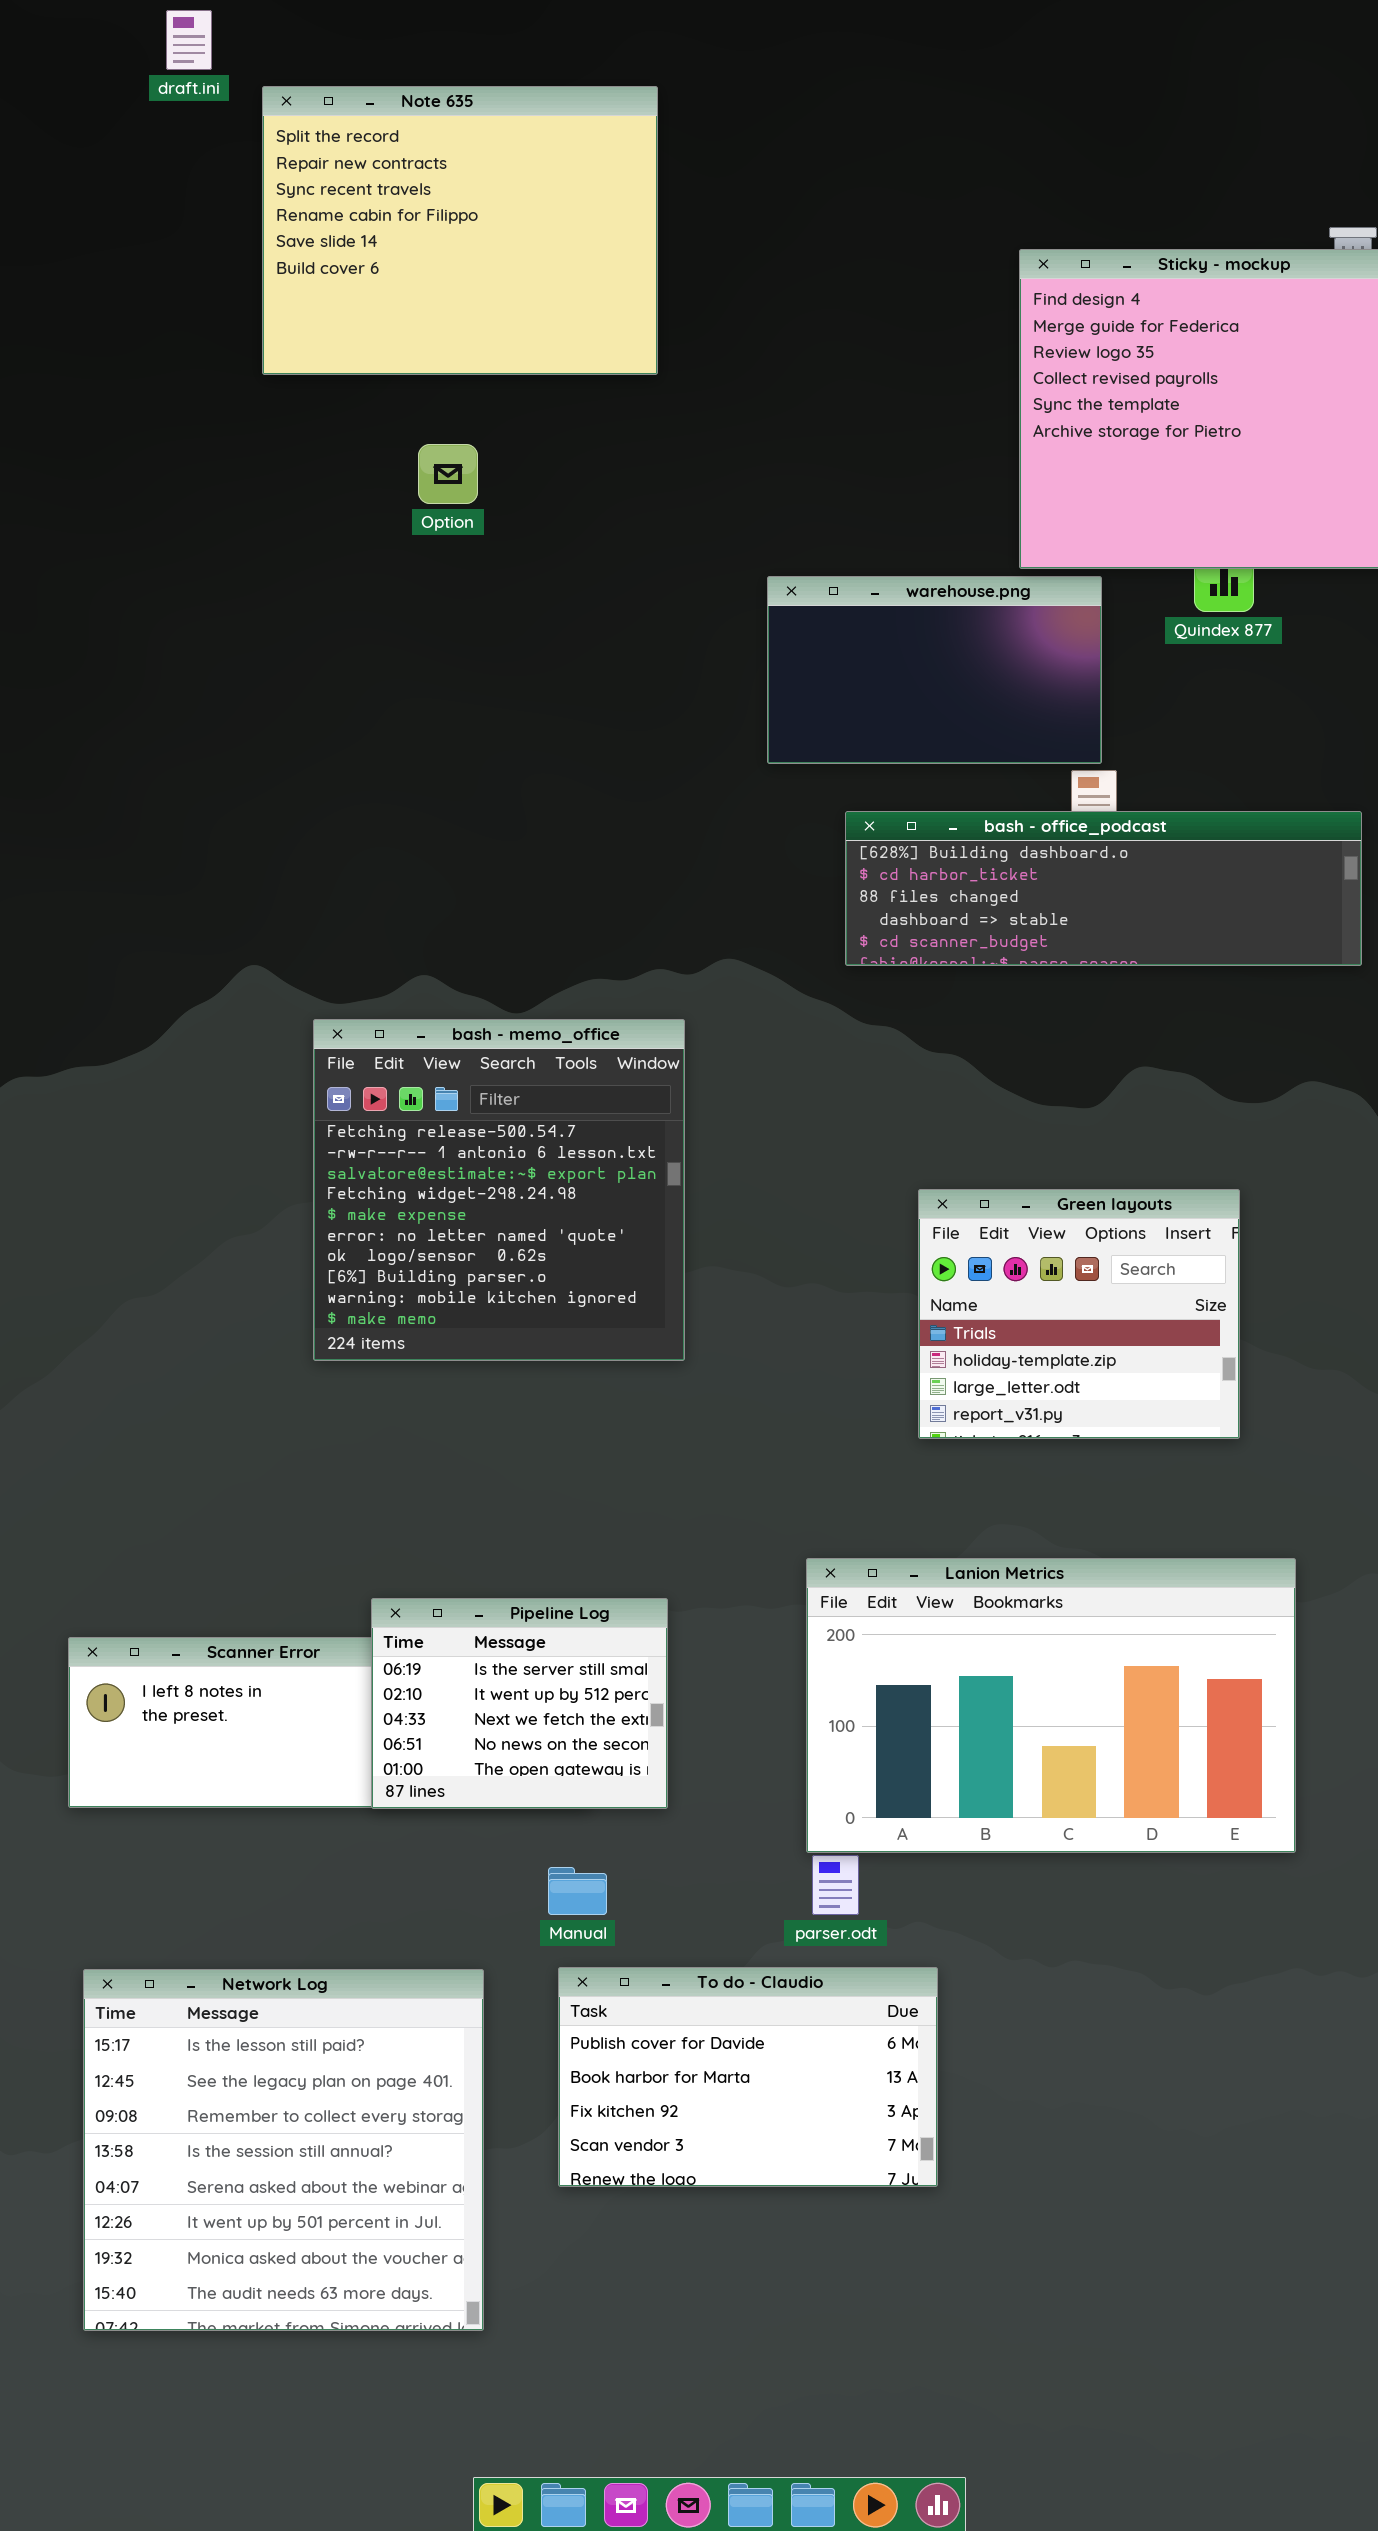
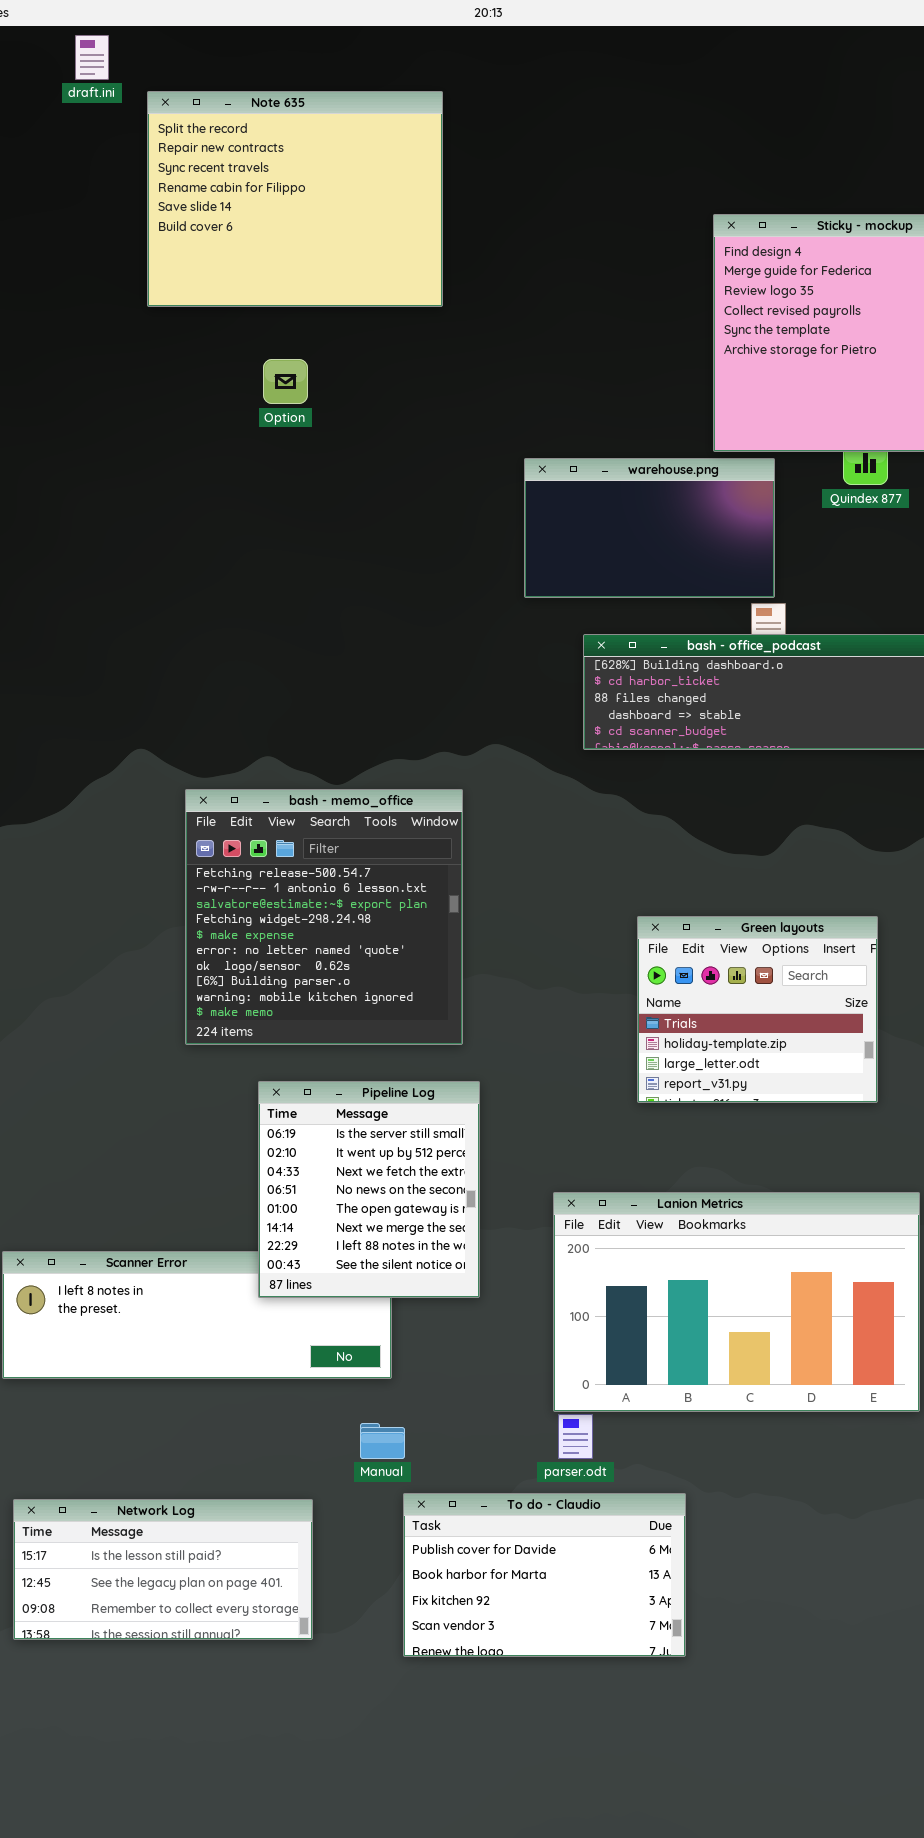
Pipeline Log: [371,1598,668,1809] -> [258,1081,480,1298], moved, resized
To do - Claudio: [558,1967,938,2187] -> [403,1493,686,1657], moved
Network Log: [83,1969,484,2331] -> [13,1499,313,1640], resized

